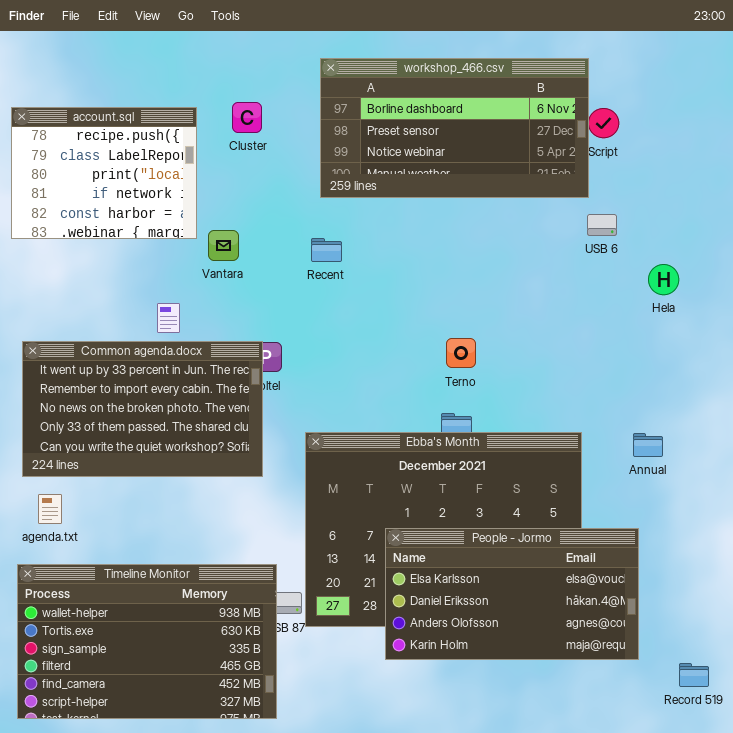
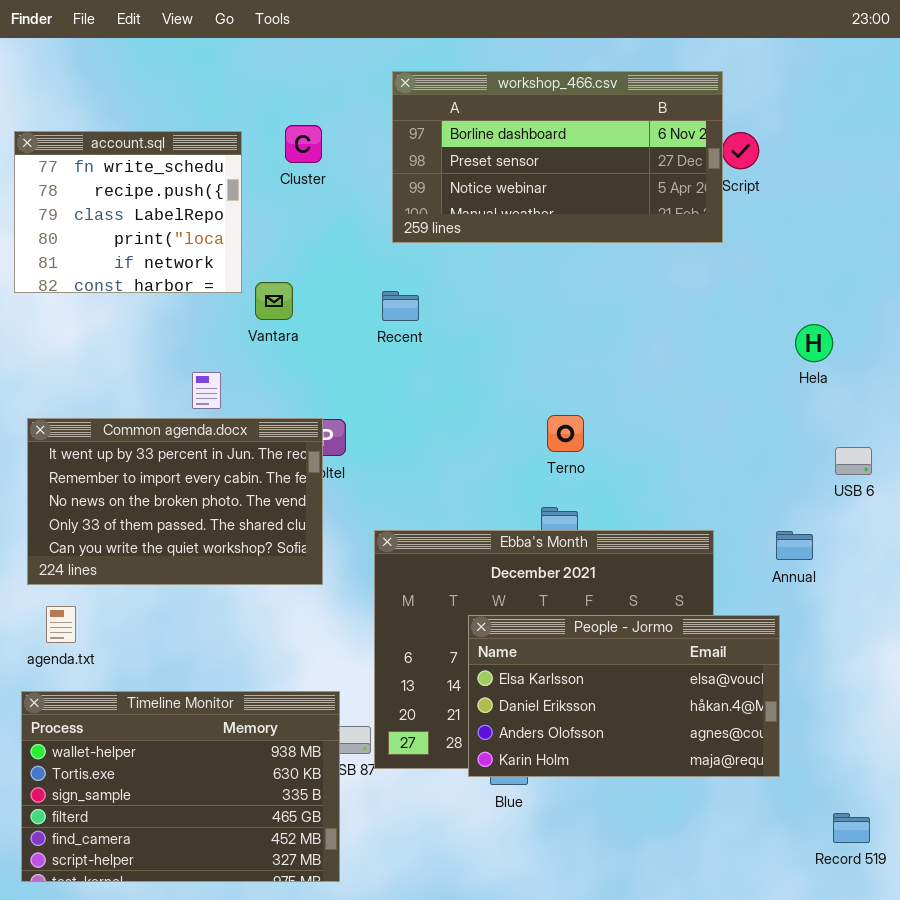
account.sql: [11,107,197,239] -> [14,131,242,293], scrolled up 1 row
USB 6: [587,214,617,236] -> [835,447,872,475], moved
People - Jormo: [385,528,639,660] -> [468,615,780,777], moved

